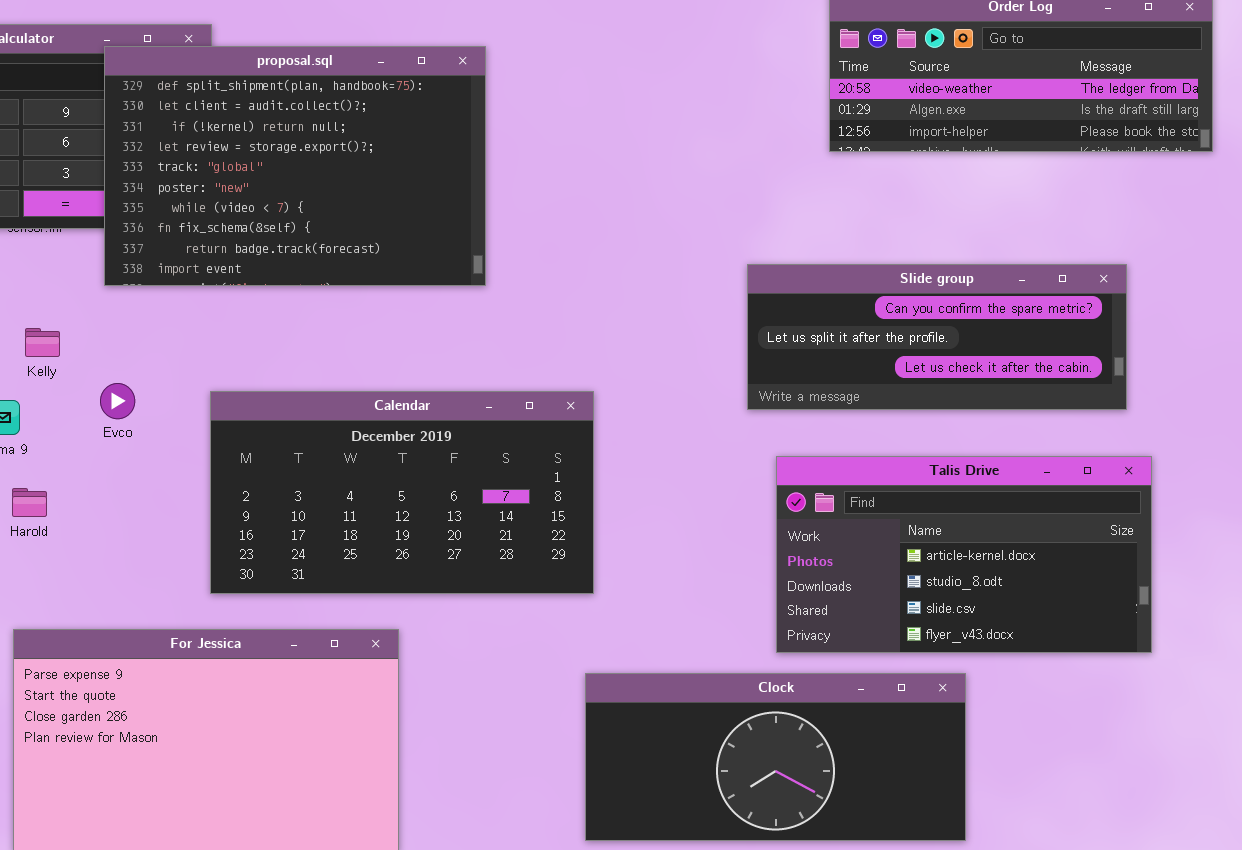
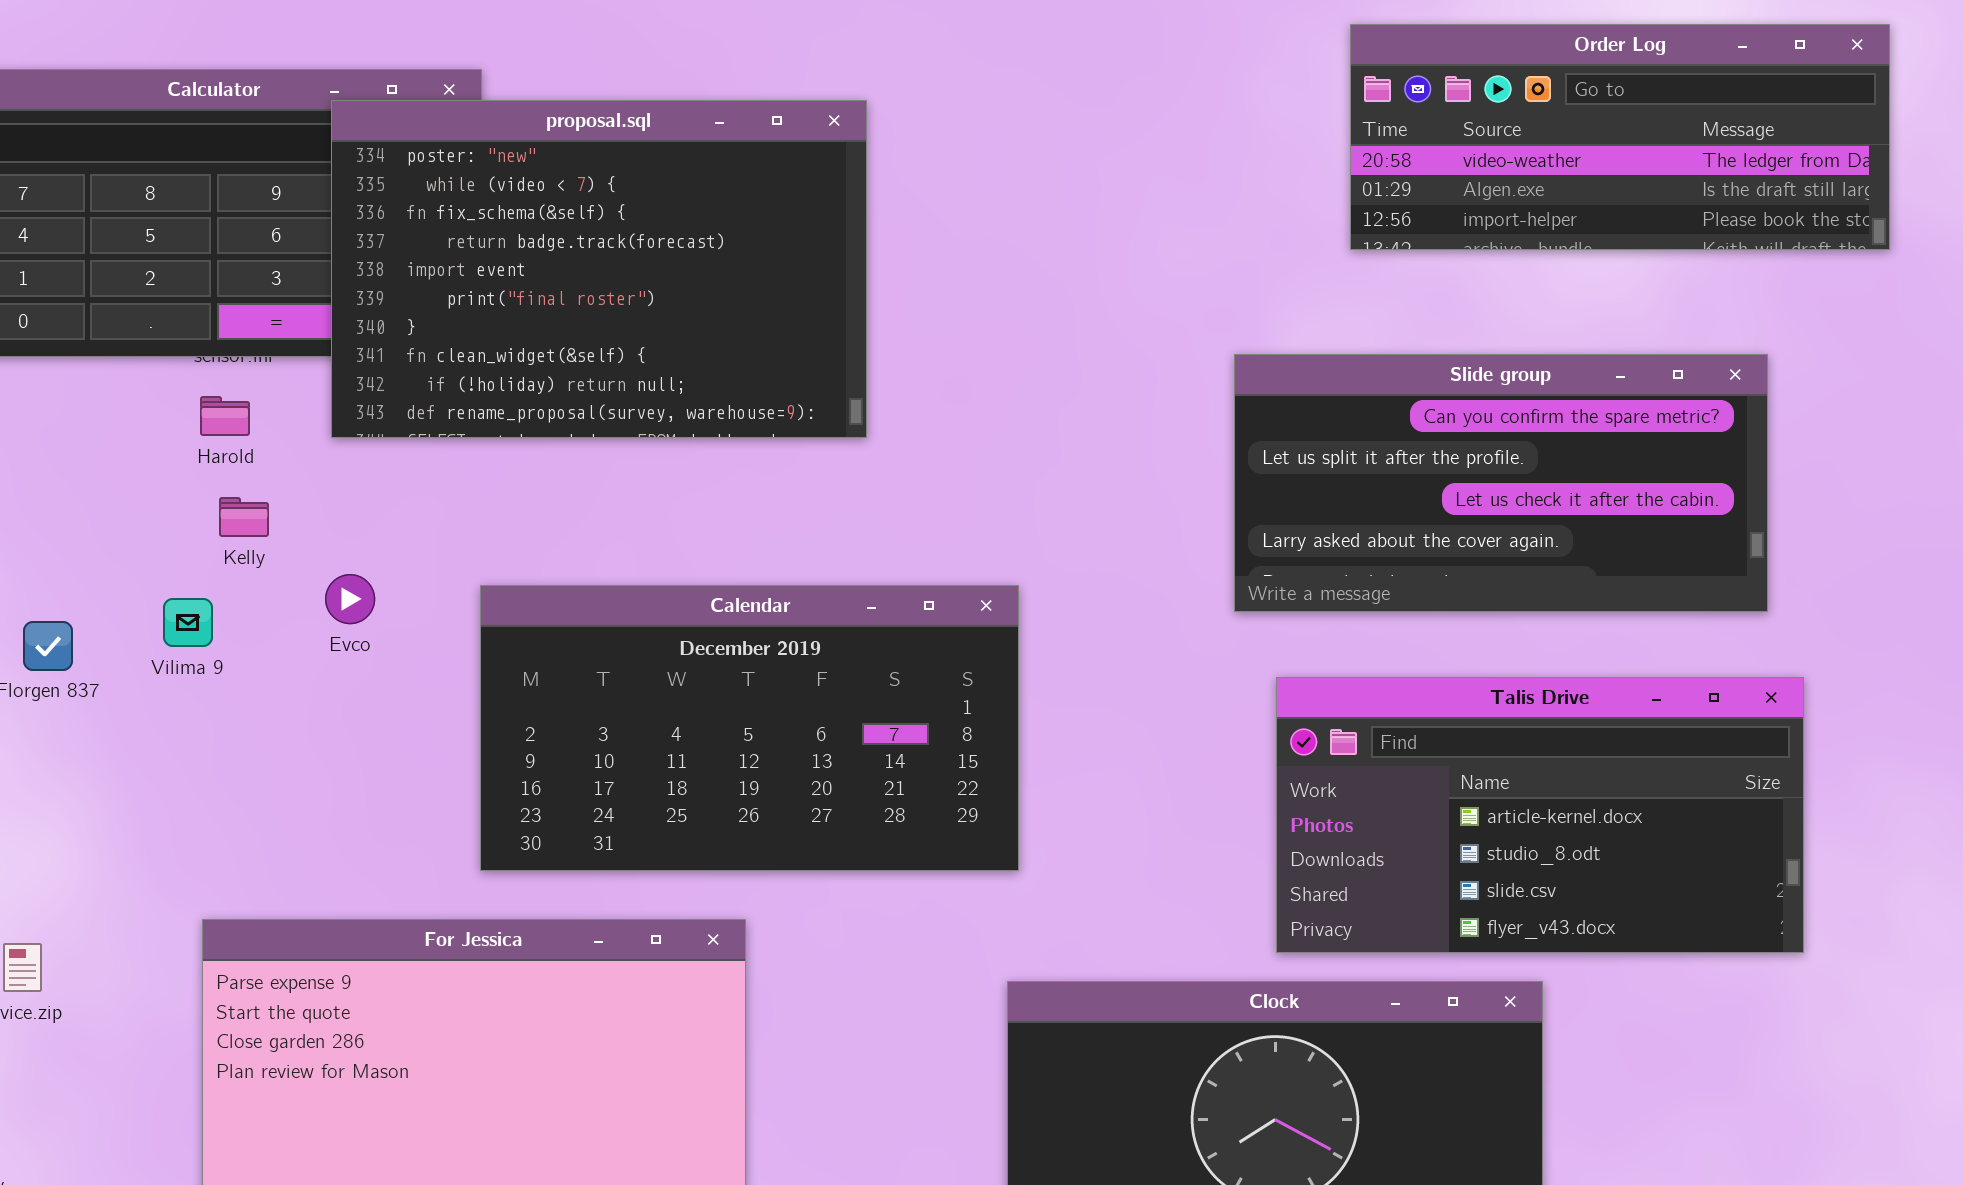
proposal.sql: [104,46,486,286] -> [331,100,867,438], scrolled down 5 rows
Slide group: [747,264,1127,410] -> [1234,354,1768,612], resized
Harold: [12,488,47,517] -> [200,396,250,436], moved

